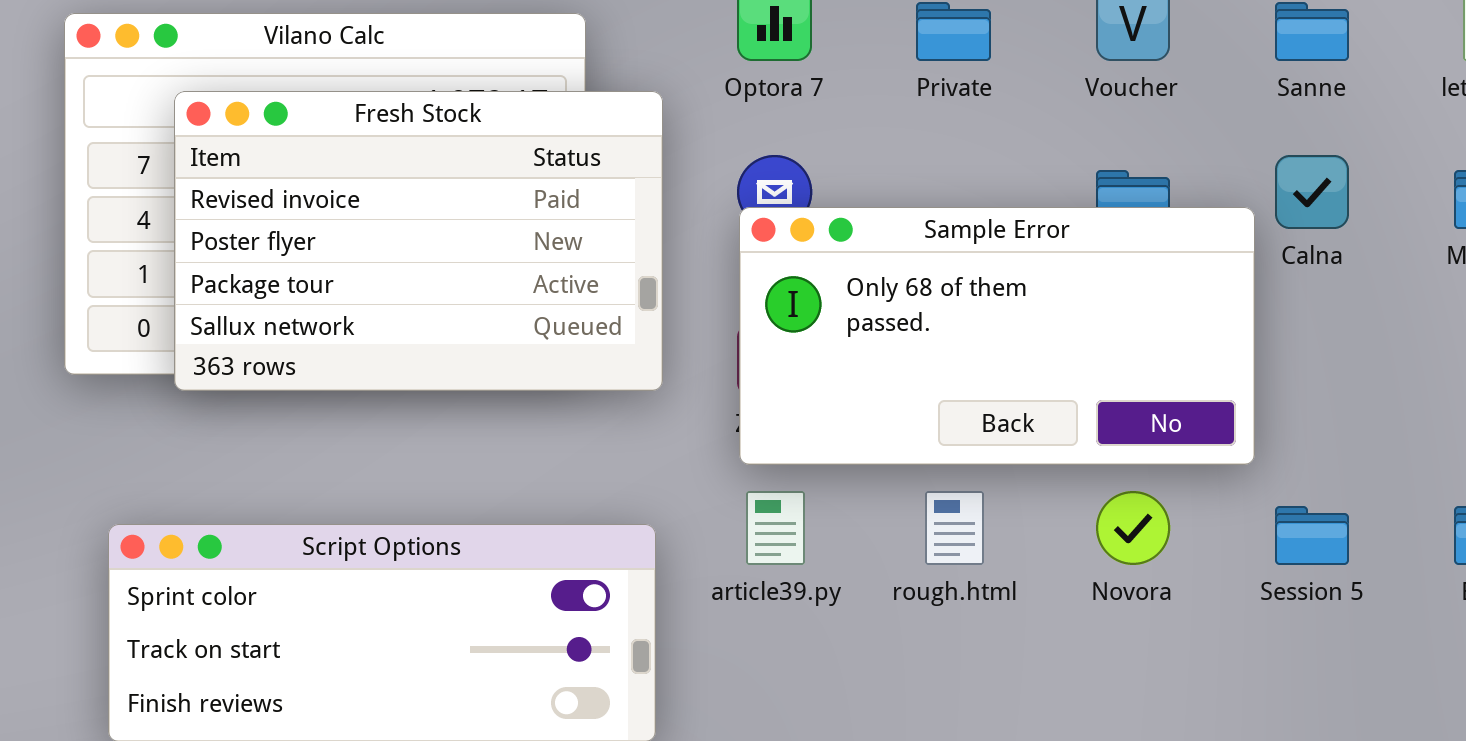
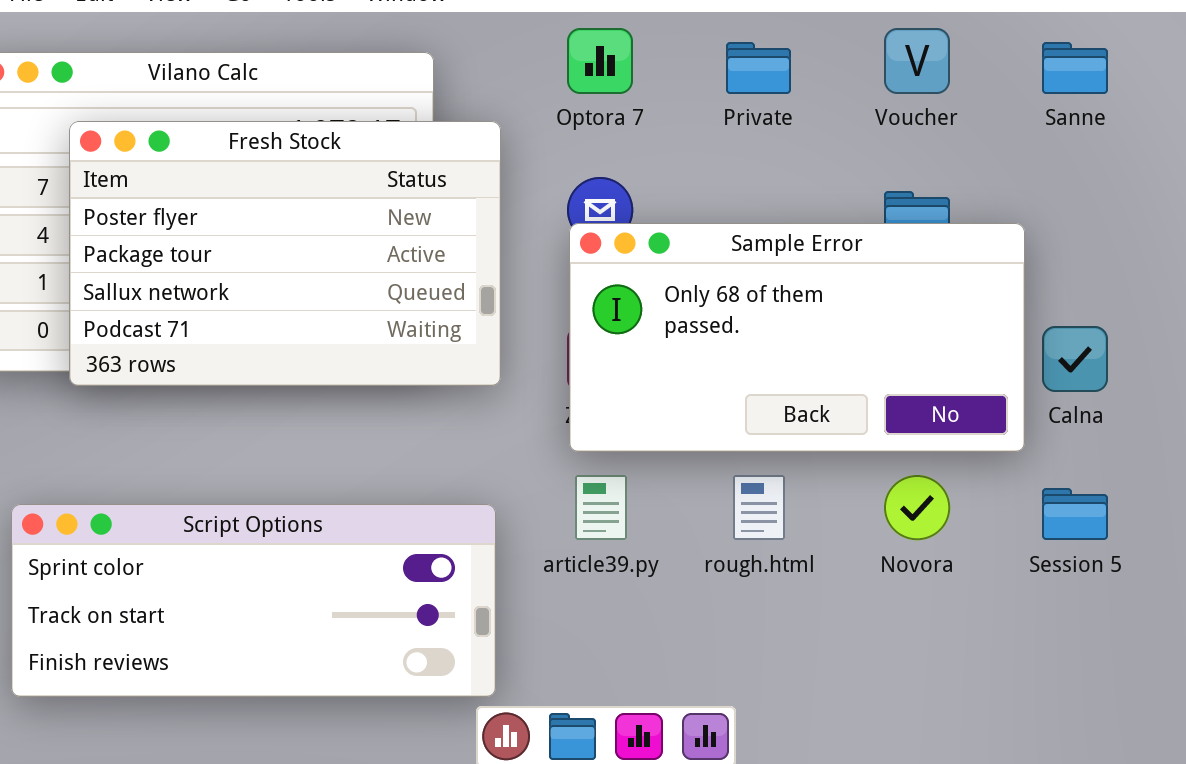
Fresh Stock: [174,91,663,391] -> [69,121,501,386], scrolled down 1 row
Calna: [1275,155,1349,229] -> [1042,326,1108,392], moved

